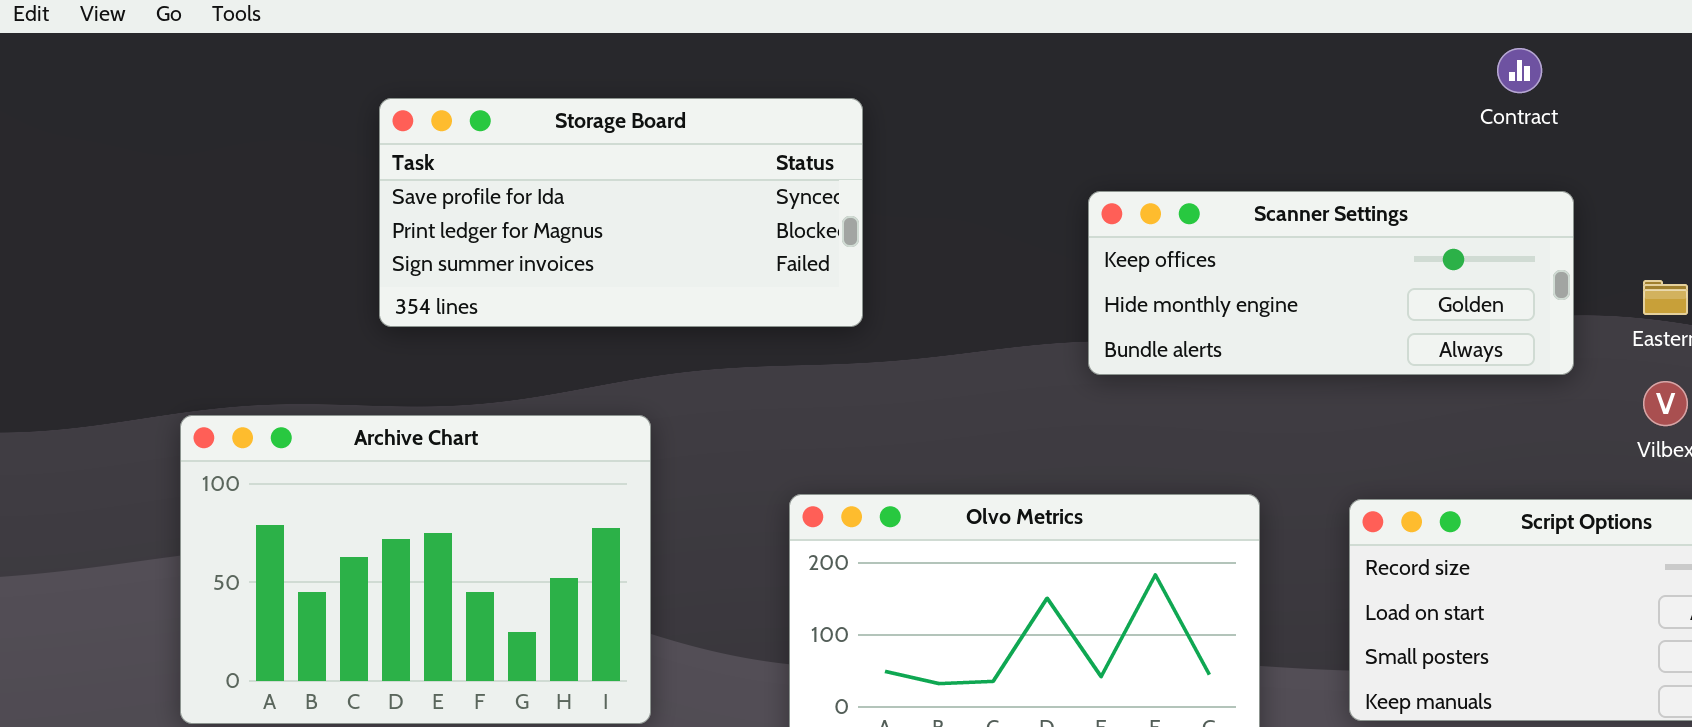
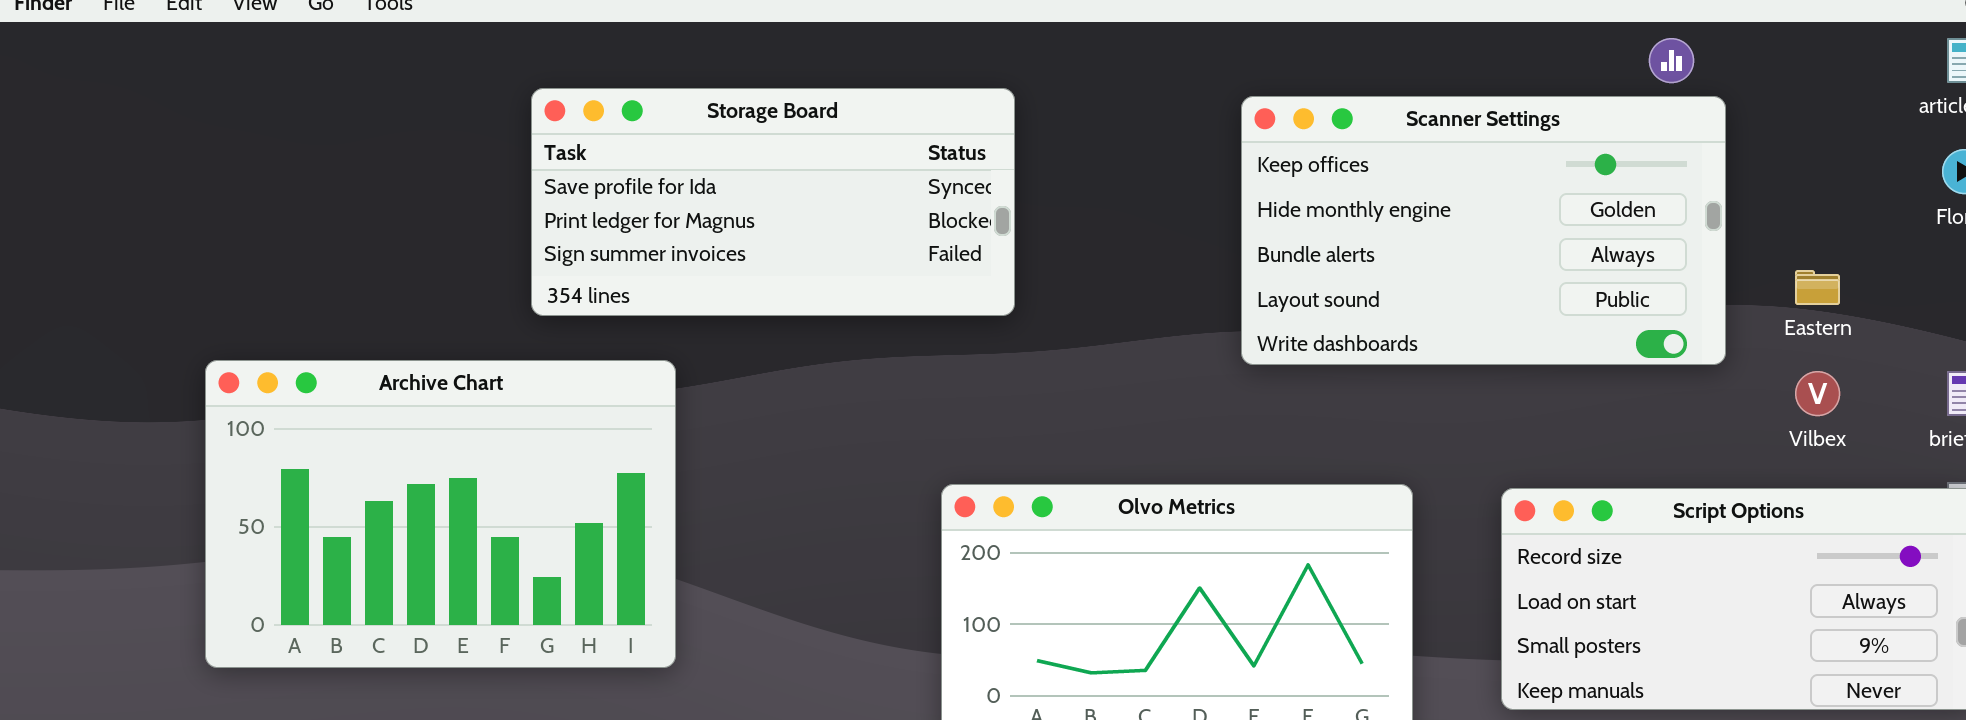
Scanner Settings: [1088,191,1574,375] -> [1241,96,1726,365], resized
Archive Chart: [180,415,651,724] -> [205,360,676,668], moved

